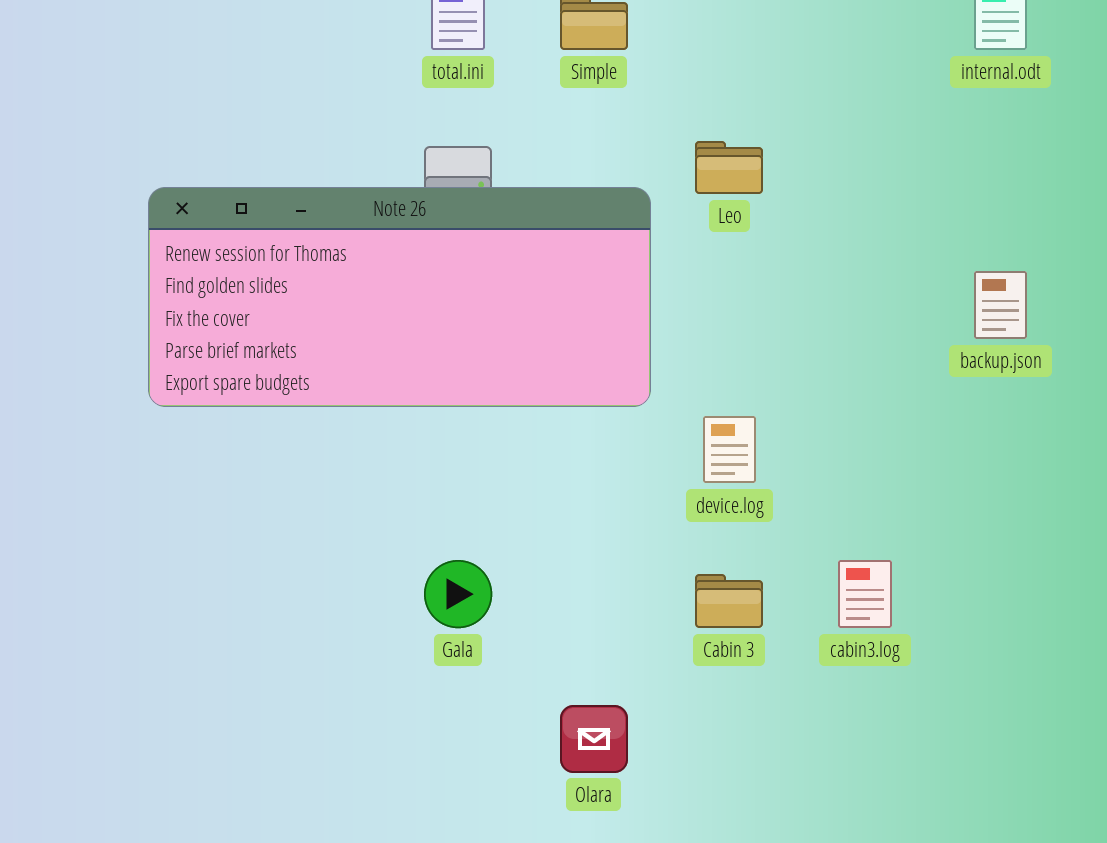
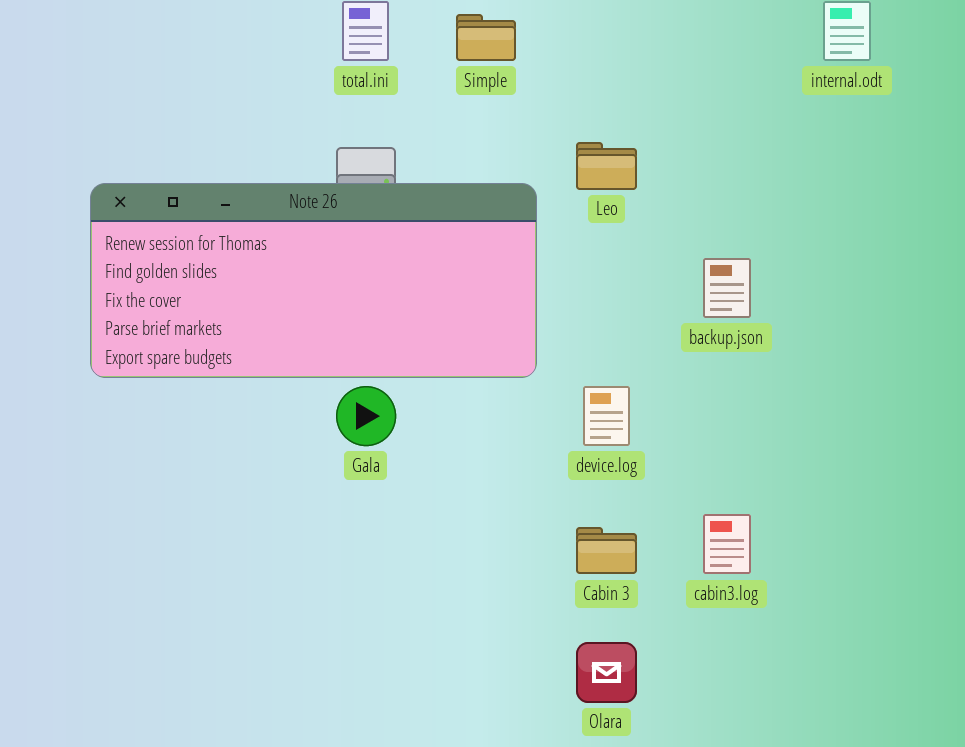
backup.json: [974,271,1027,339] -> [703,258,751,318], moved
Gala: [424,560,492,628] -> [336,386,396,446], moved
Olara: [560,705,628,773] -> [576,642,637,703], moved

